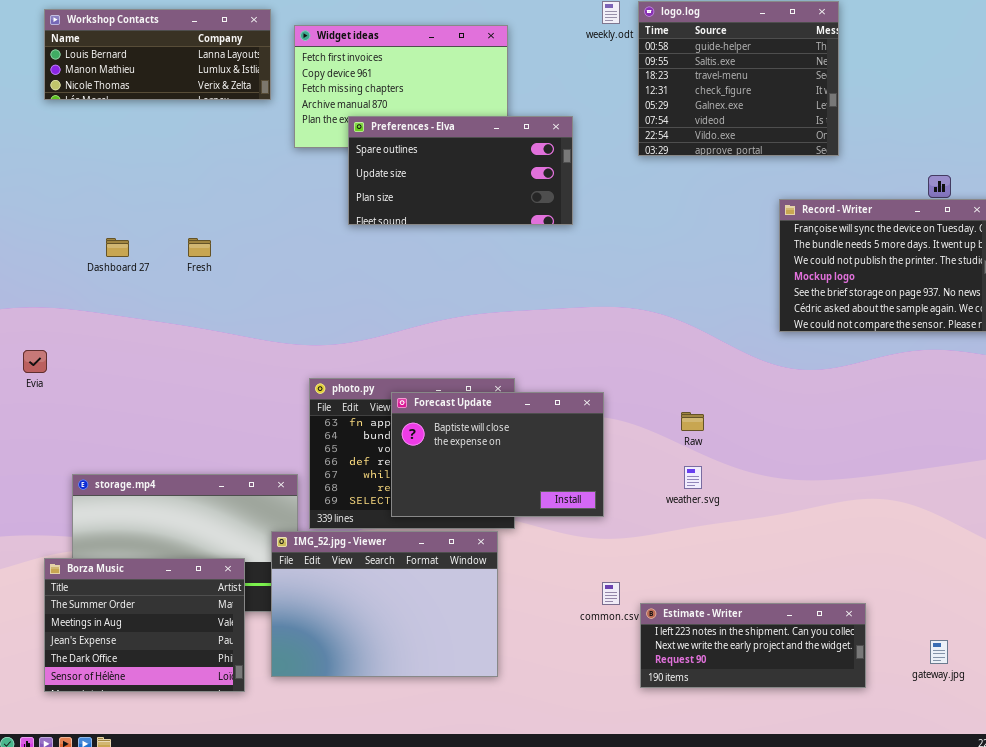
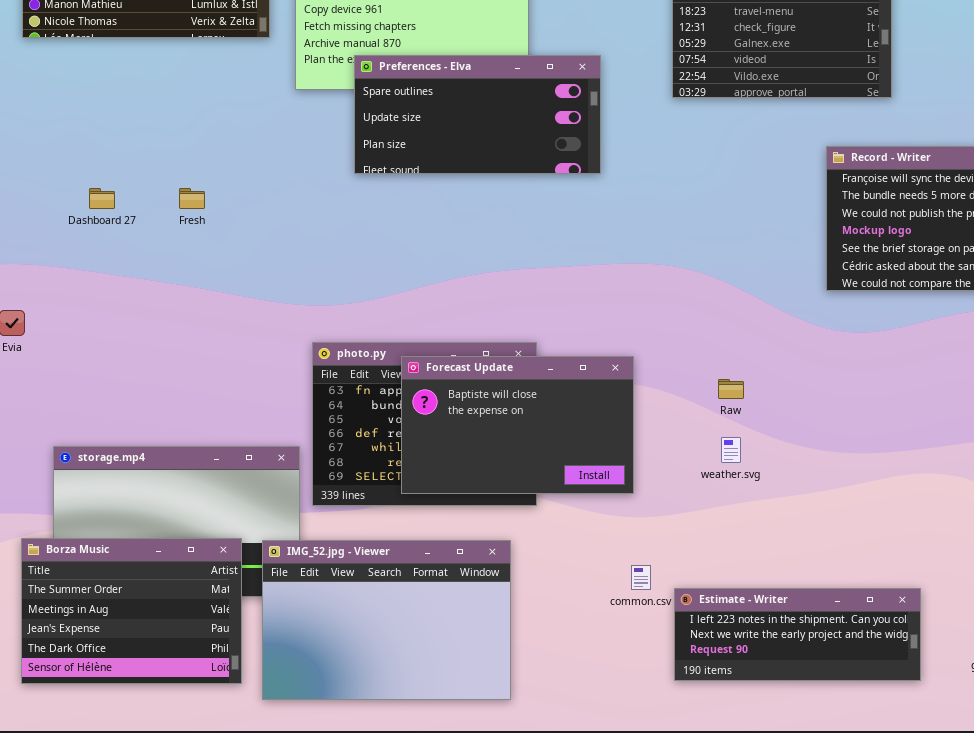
IMG_52.jpg - Viewer: [271,531,498,677] -> [262,540,511,700], moved

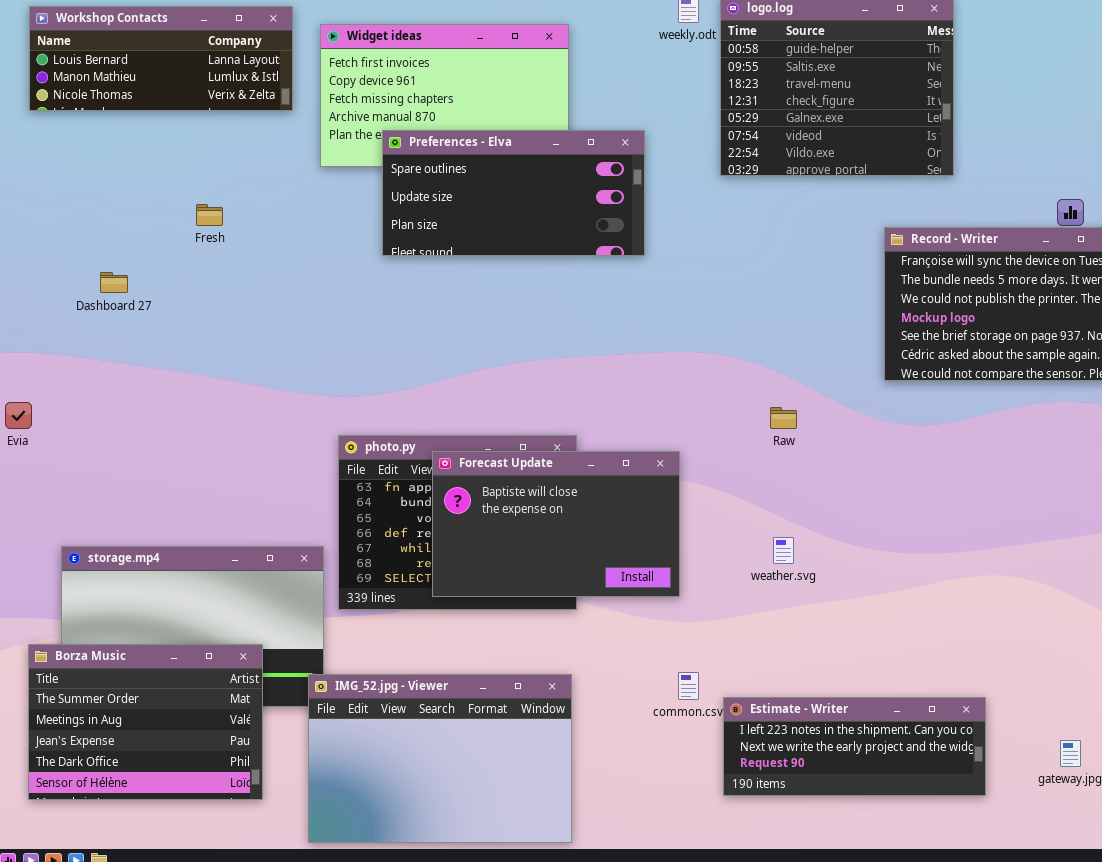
Fresh: [179,188,205,209] -> [196,204,223,226], moved
Raw: [718,379,744,399] -> [770,407,797,429], moved
IMG_52.jpg - Viewer: [262,540,511,700] -> [308,674,572,843], moved

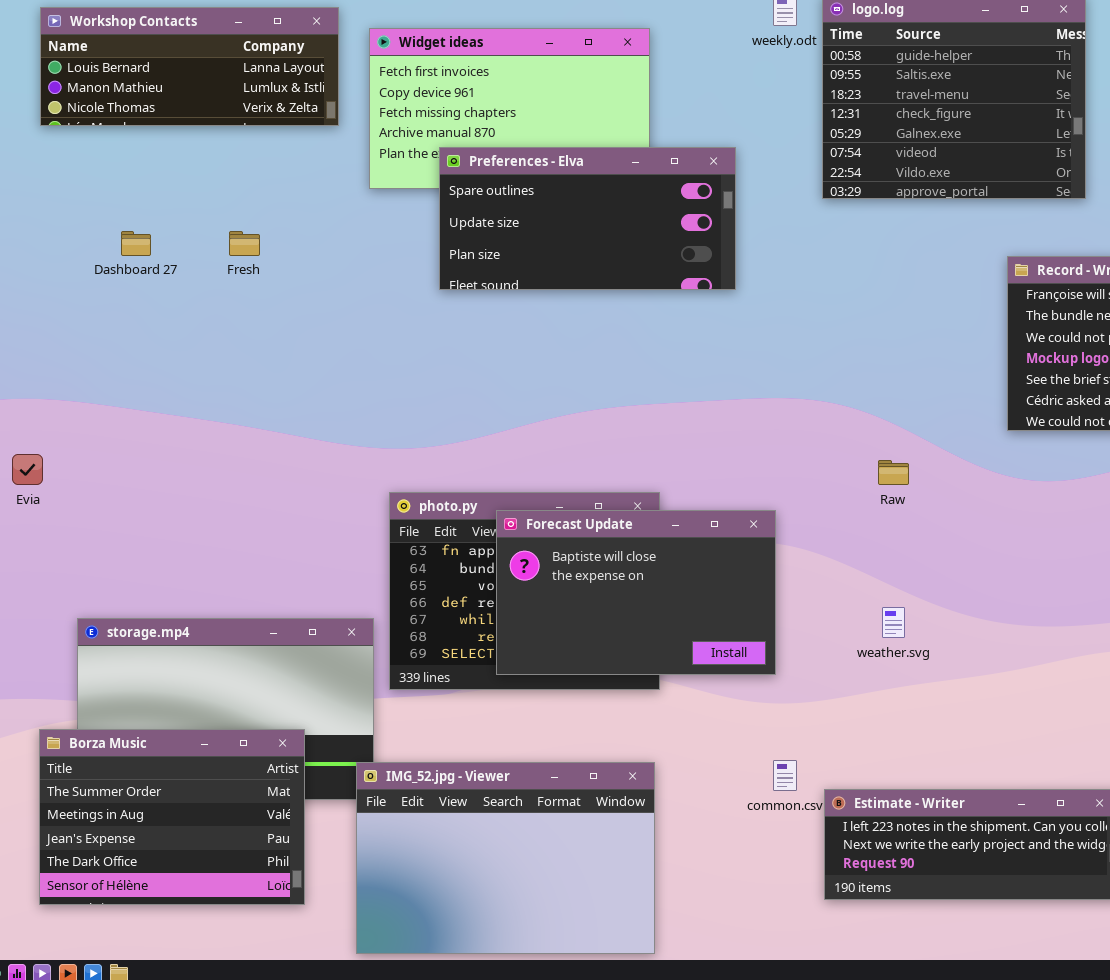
Dashboard 27: [100,272,128,293] -> [121,231,151,256], moved

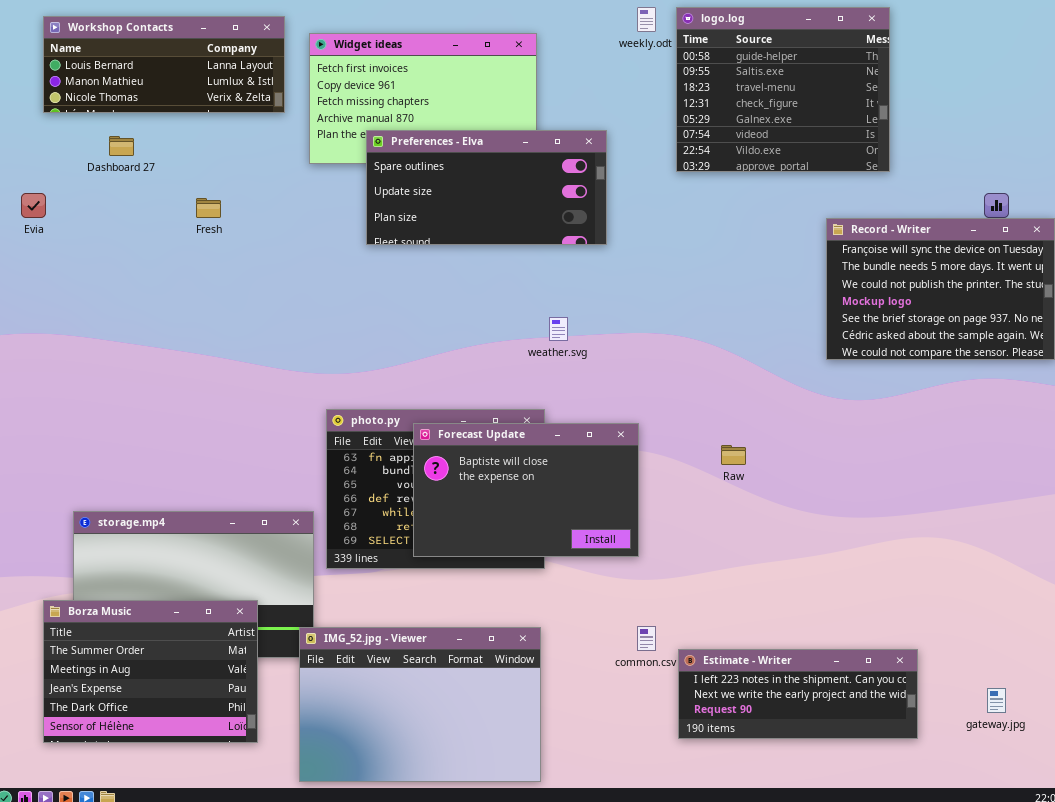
Dashboard 27: [121,231,151,256] -> [109,136,134,156], moved
Evia: [12,454,43,485] -> [21,193,46,218], moved
Raw: [878,460,909,485] -> [721,445,746,465], moved
weather.svg: [882,607,905,638] -> [549,317,568,341], moved

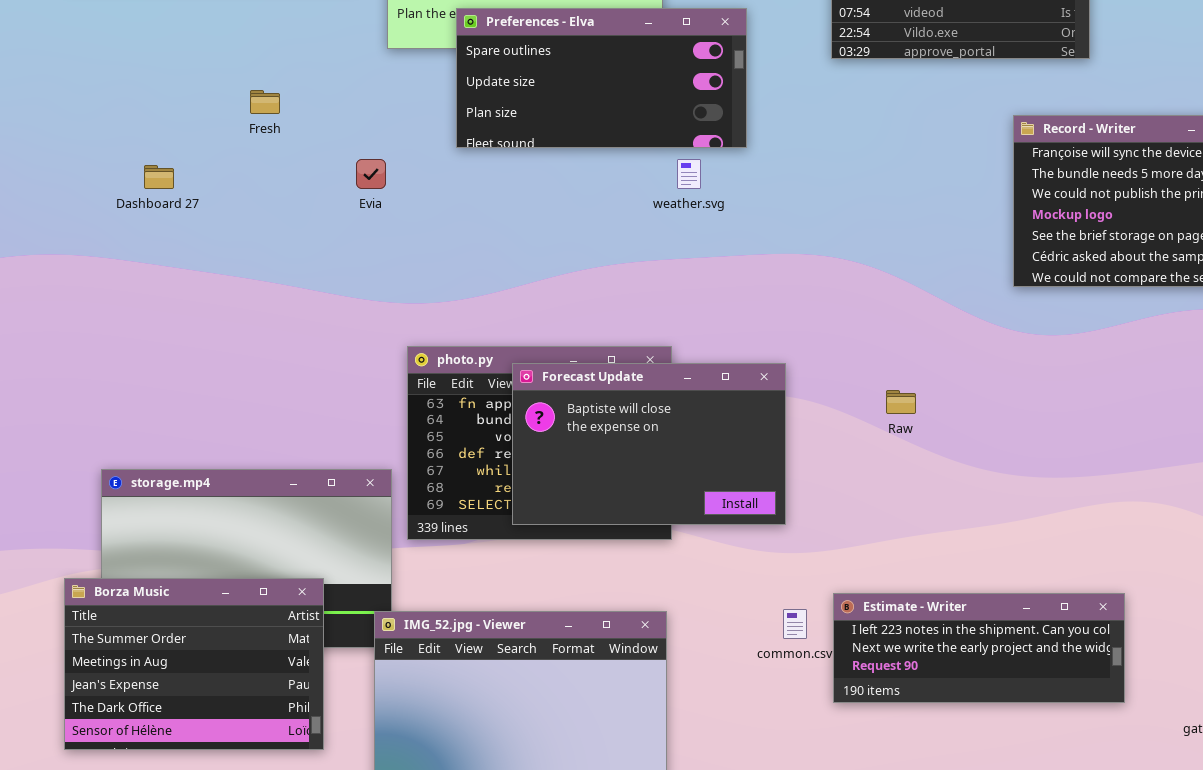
Dashboard 27: [109,136,134,156] -> [144,165,174,189], moved
Evia: [21,193,46,218] -> [356,159,386,189], moved
weather.svg: [549,317,568,341] -> [677,159,701,189], moved
Estimate - Writer: [678,649,918,739] -> [833,593,1125,703], moved

